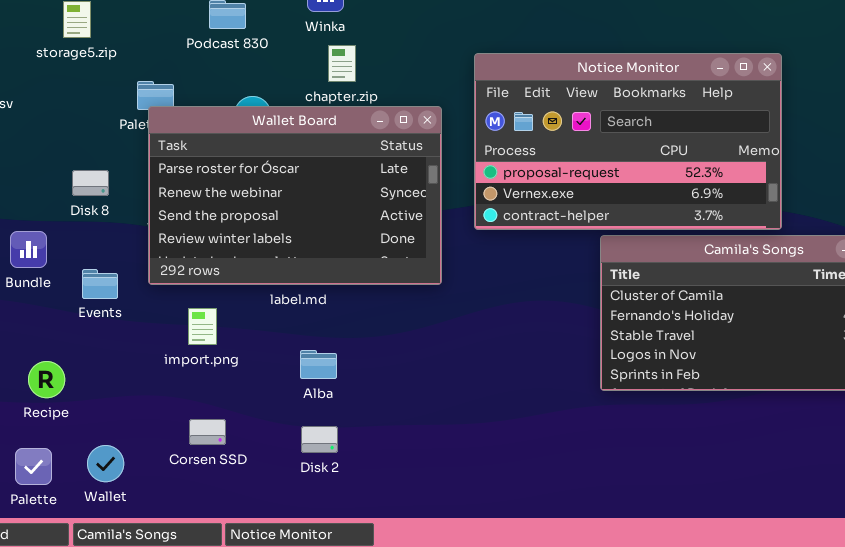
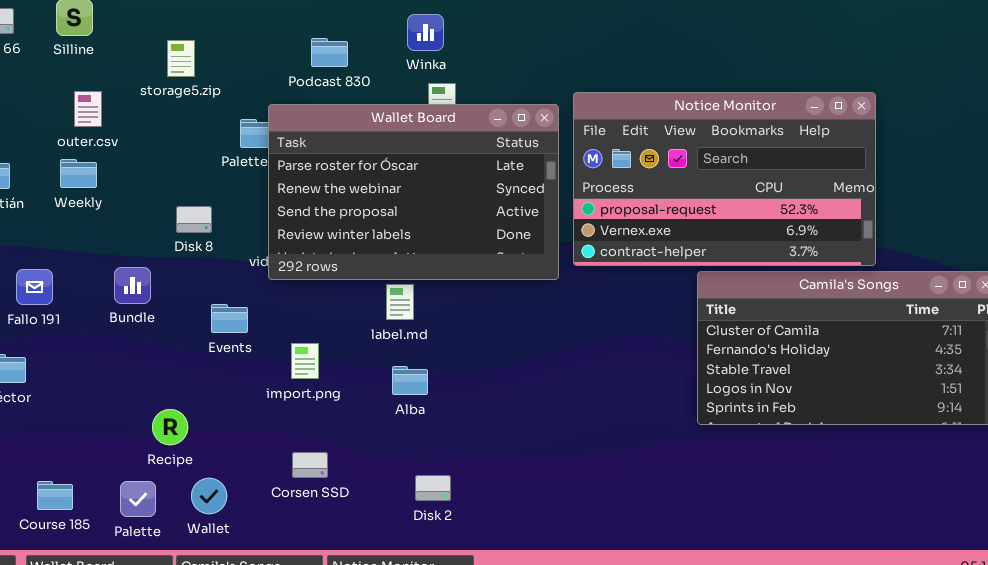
Wallet Board: [148,106,442,285] -> [268,104,559,280], moved
Events: [82,269,118,299] -> [211,304,248,333], moved
Alba: [300,350,337,379] -> [392,366,428,395], moved
Recipe: [28,361,65,398] -> [152,409,188,445], moved
Disk 2: [301,426,338,453] -> [415,475,451,501], moved

